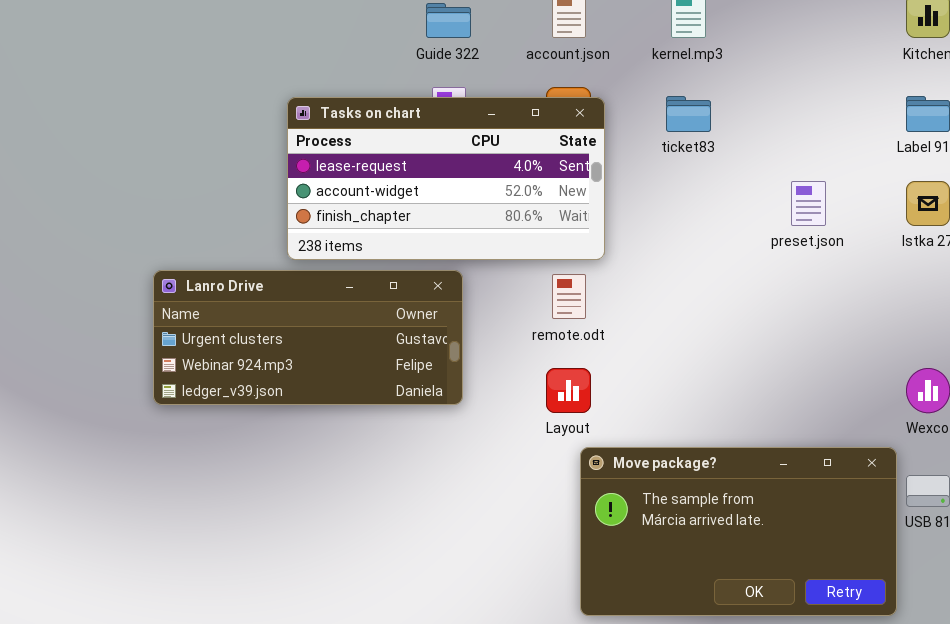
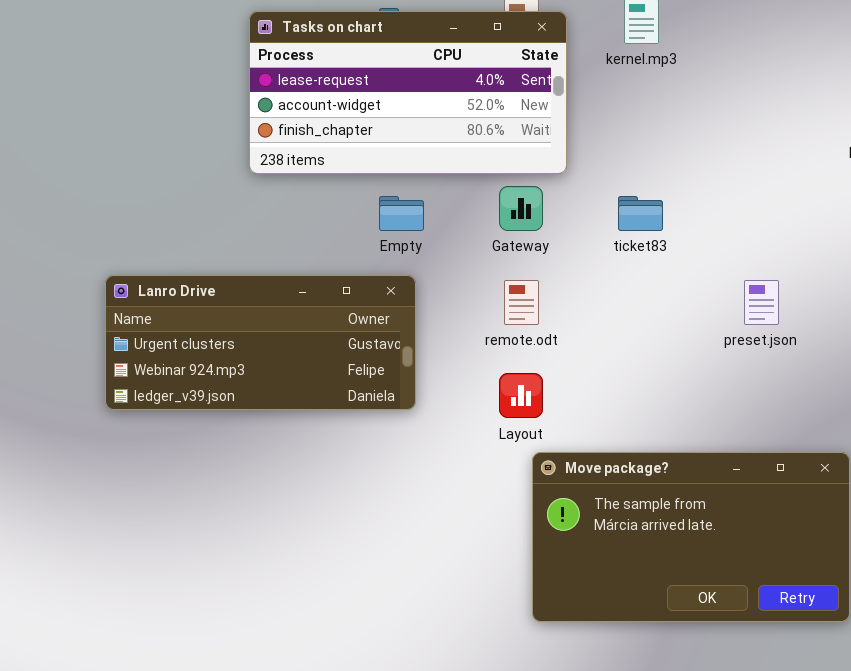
ticket83: [666,96,711,132] -> [618,196,663,231], moved
Tasks on chart: [287,97,605,260] -> [249,11,567,174], moved
preset.json: [791,181,826,226] -> [744,280,779,325], moved

